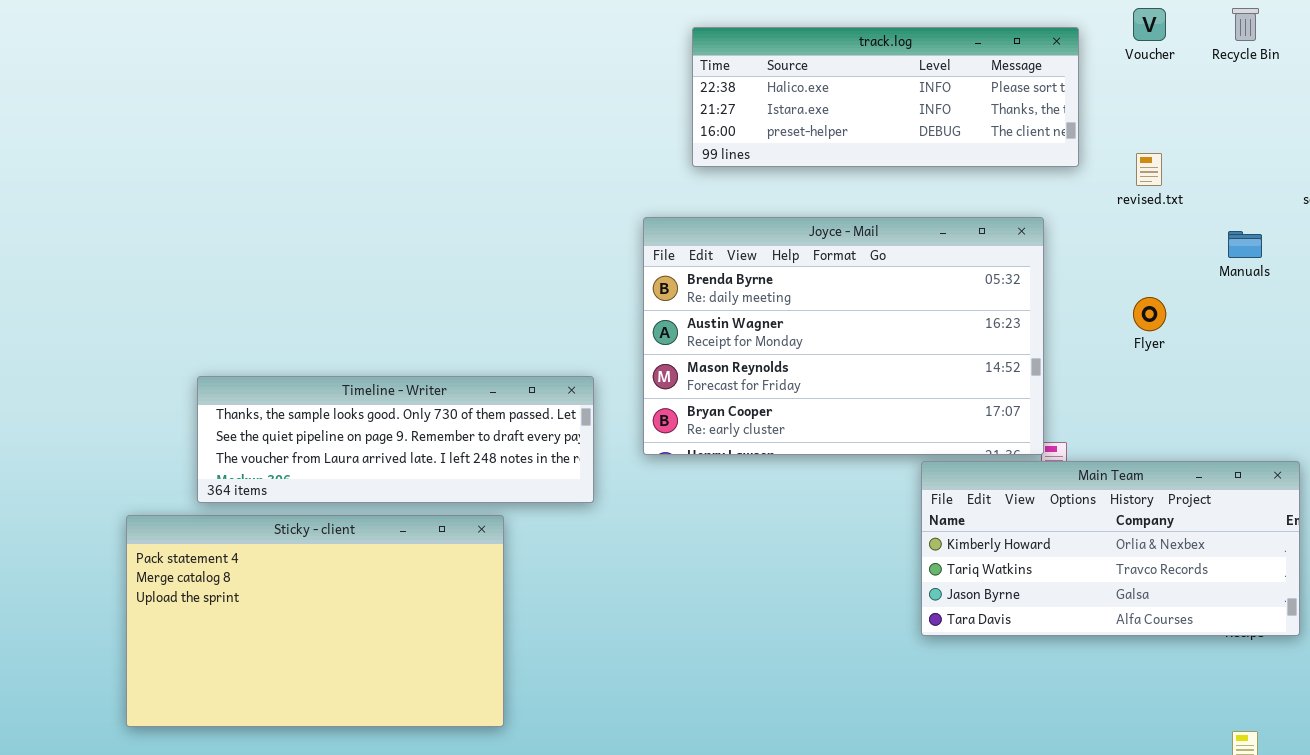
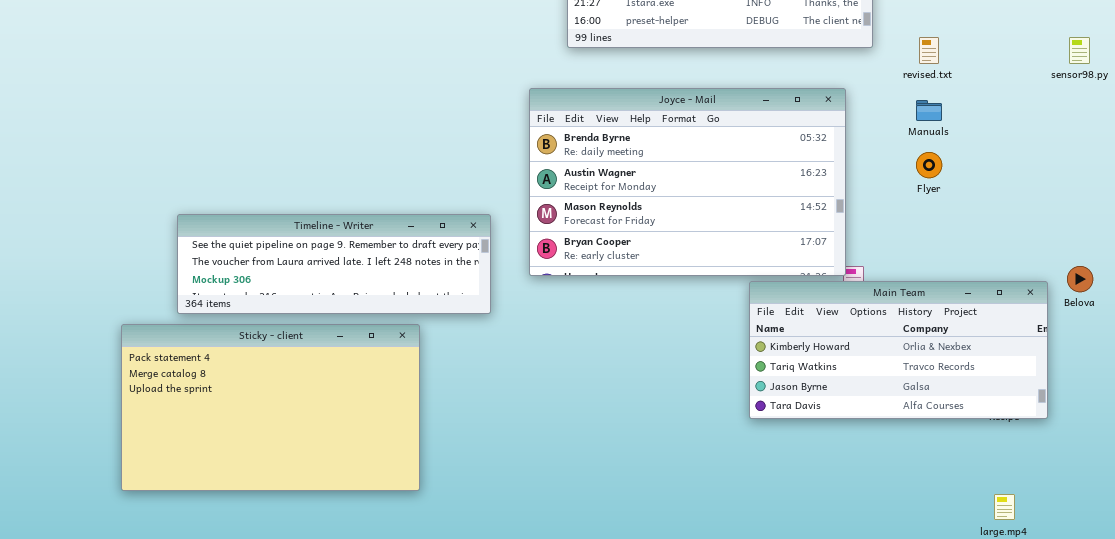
Manuals: [1228,231,1262,258] -> [916,100,942,121], moved
Timeline - Writer: [197,376,594,503] -> [177,214,491,314], scrolled down 1 row

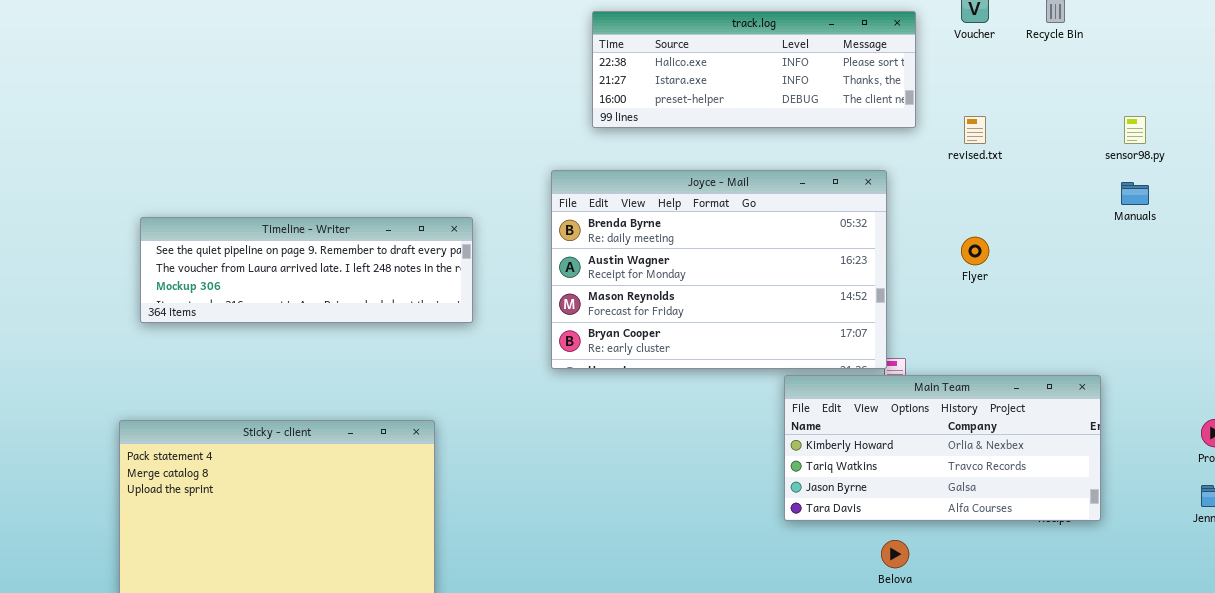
Manuals: [916,100,942,121] -> [1121,182,1149,205], moved
Timeline - Writer: [177,214,491,314] -> [140,217,473,323], moved
Belova: [1067,266,1093,292] -> [881,540,909,568], moved

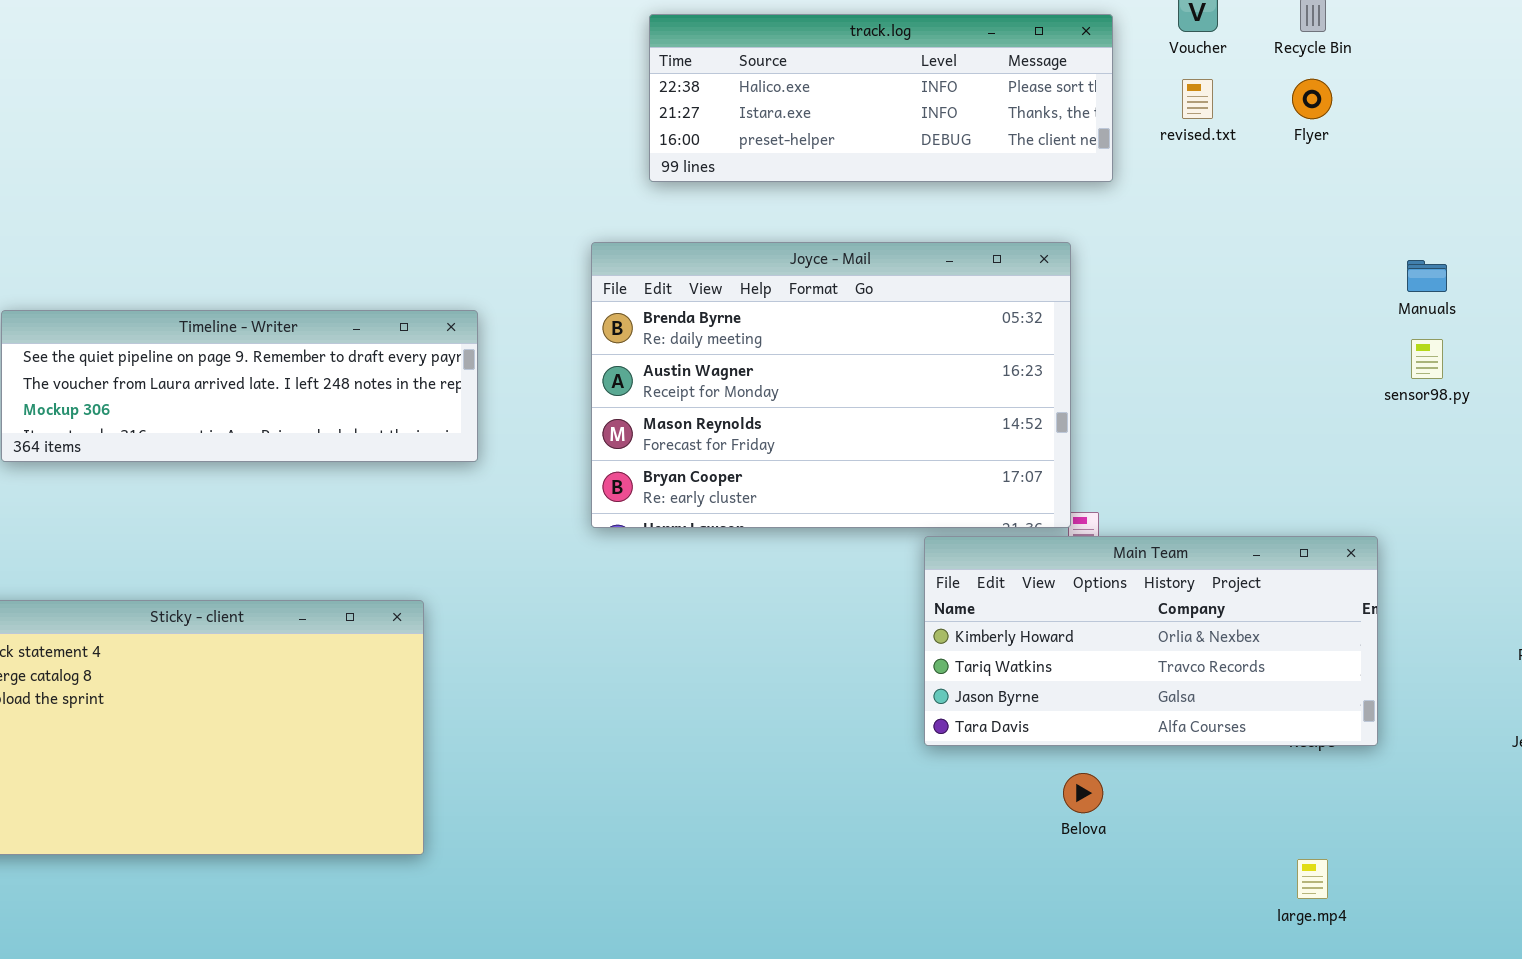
revised.txt: [964,116,986,144] -> [1182,79,1213,119], moved
sensor98.py: [1124,116,1146,144] -> [1411,339,1443,379], moved
Flyer: [961,237,989,265] -> [1292,79,1332,119], moved

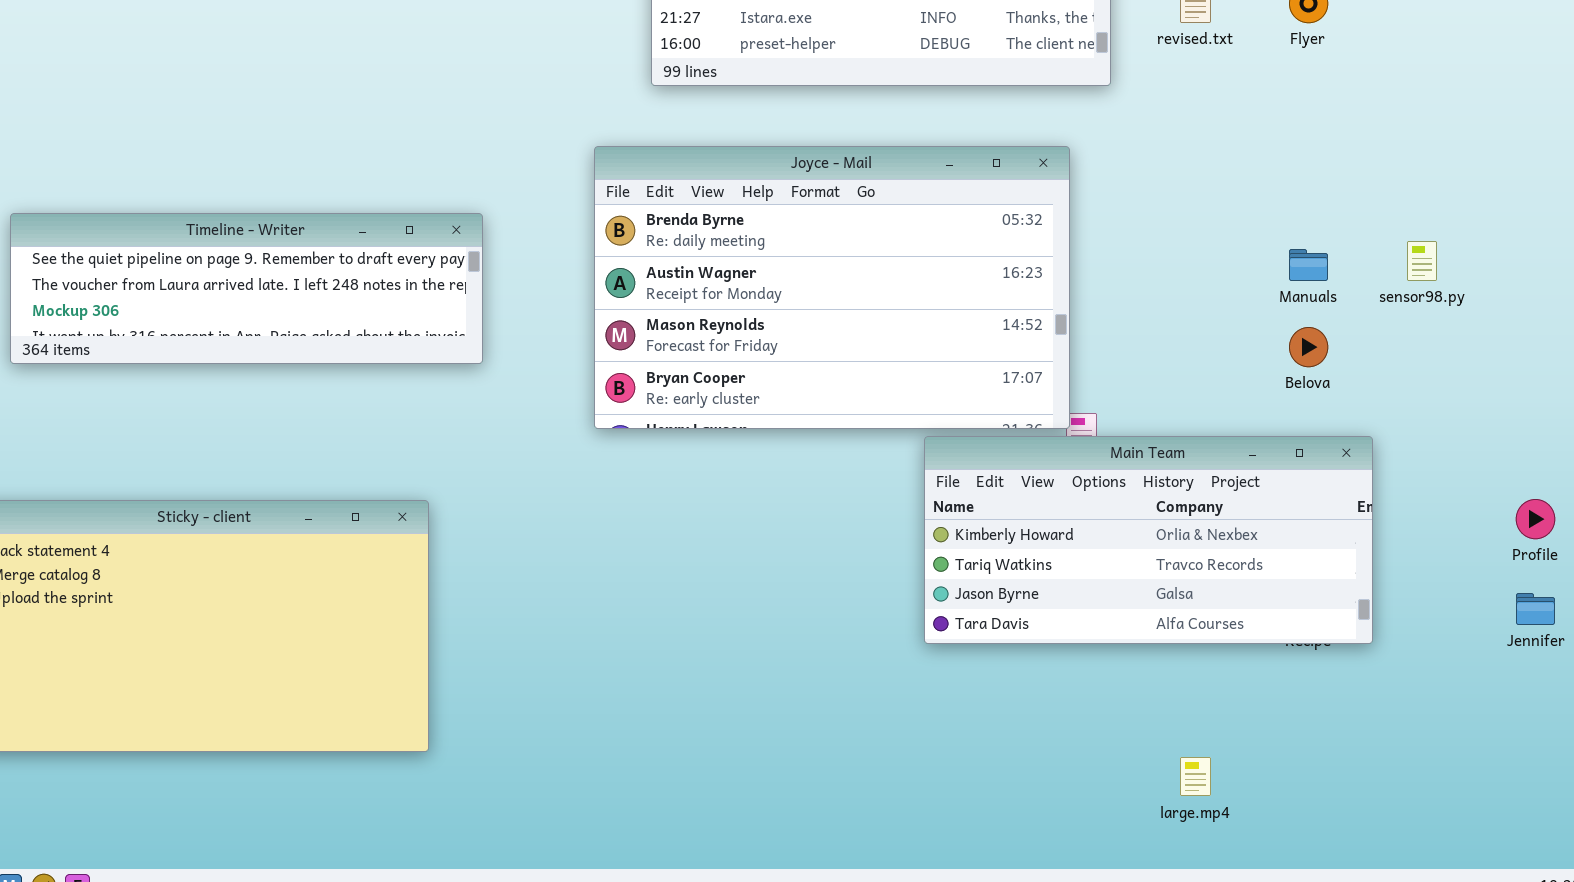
Manuals: [1407,260,1447,292] -> [1289,249,1328,281], moved
Belova: [1063,773,1103,813] -> [1289,327,1328,367], moved
large.mp4: [1297,859,1328,899] -> [1180,757,1211,796], moved

